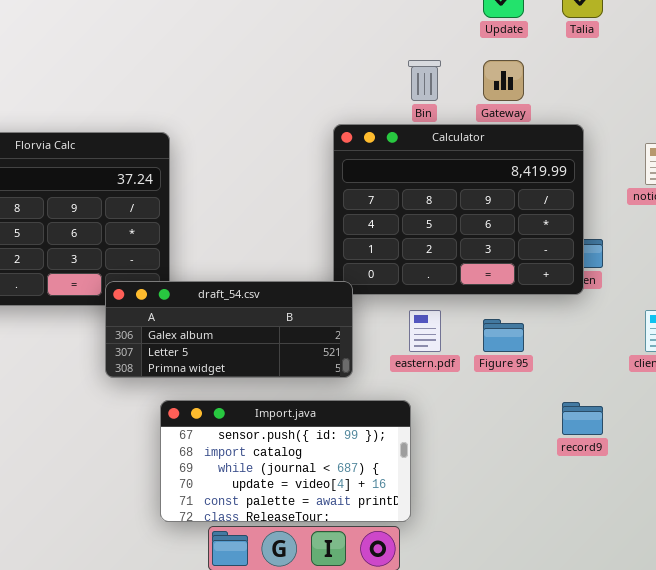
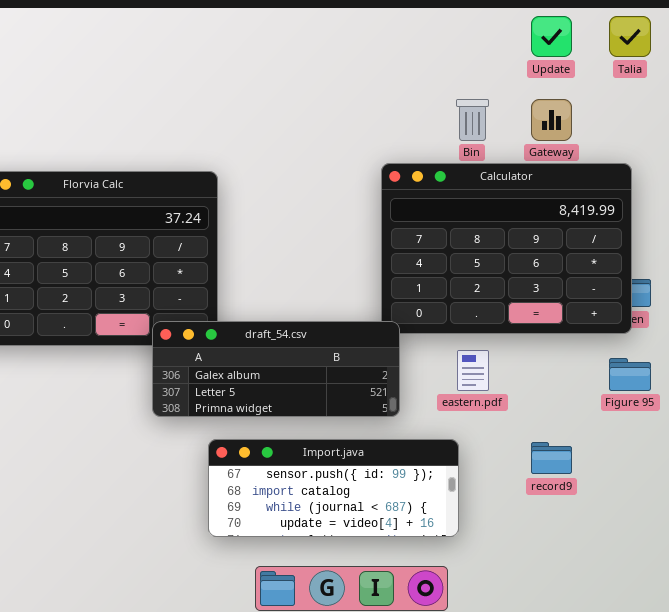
Figure 95: [483,319,524,352] -> [609,358,651,391], moved
Import.java: [160,400,411,522] -> [208,439,459,537], resized
record9: [562,402,603,435] -> [531,442,572,474], moved

